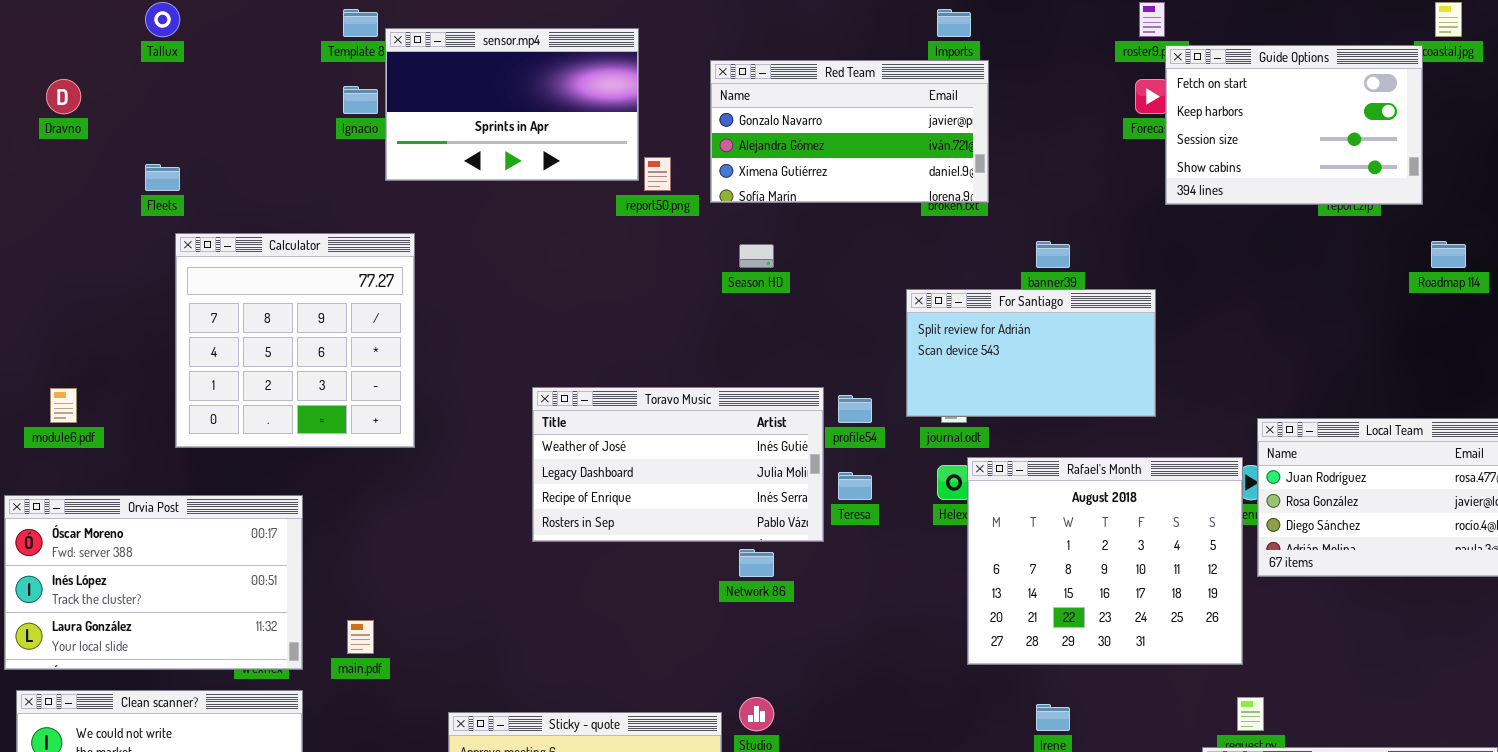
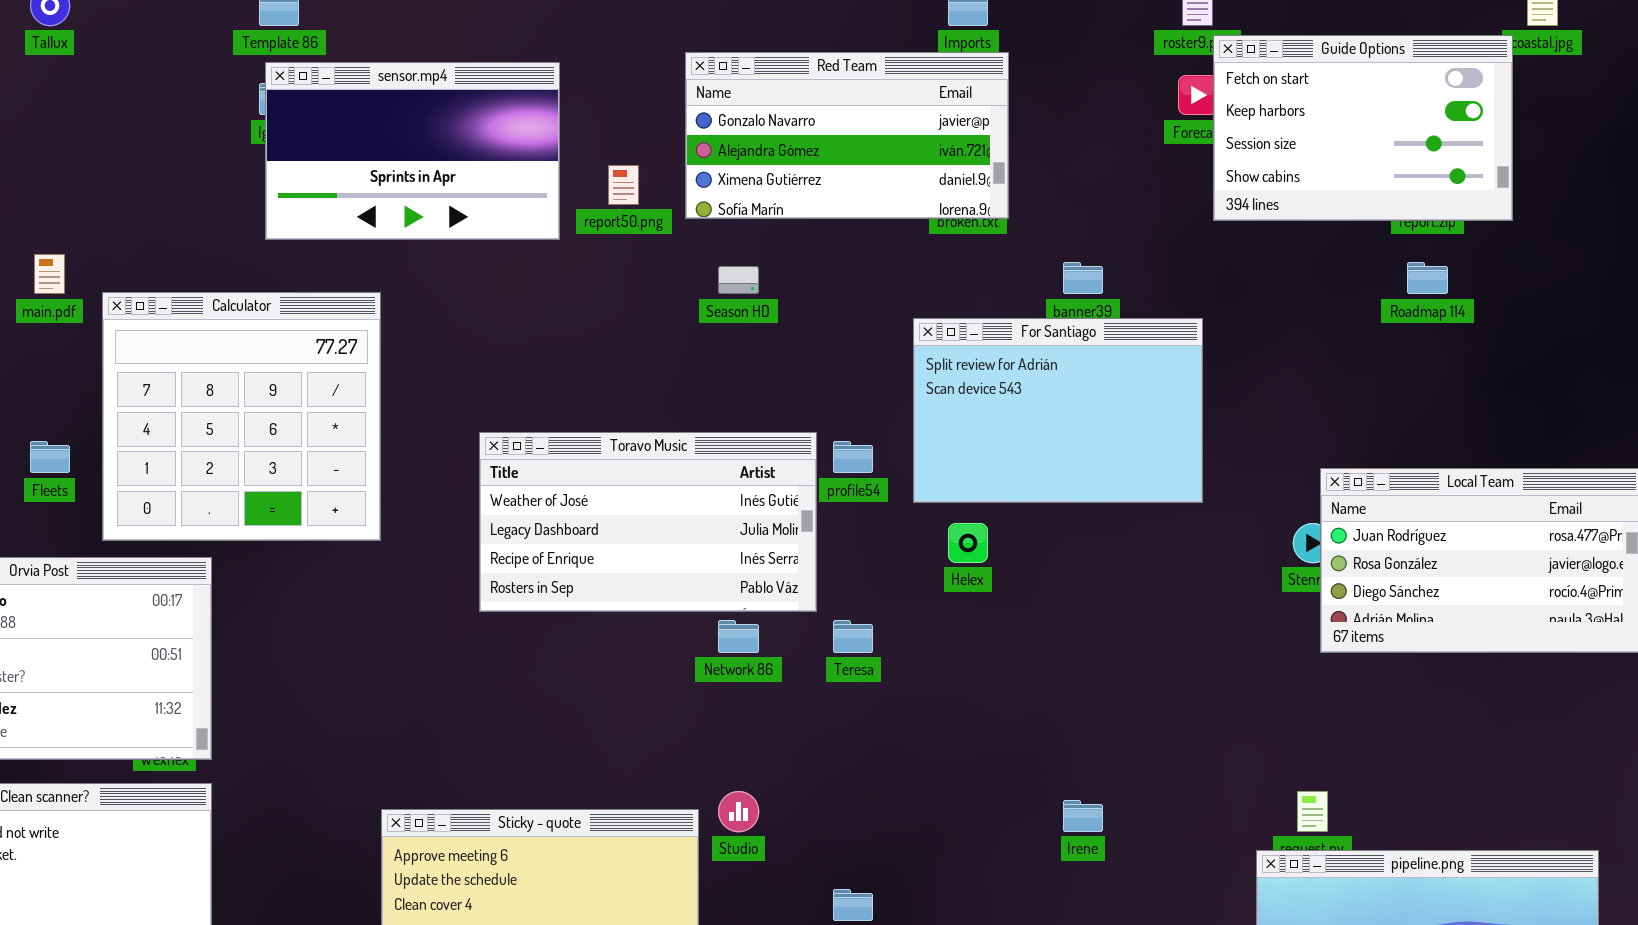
sensor.mp4: [385,28,639,181] -> [265,62,560,240], moved
Fleets: [145,164,180,191] -> [30,441,70,473], moved
Calculator: [175,233,415,448] -> [102,292,381,541], moved
Roadmap 114: [1431,241,1466,268] -> [1407,262,1448,294], moved
For Santiago: [906,289,1156,417] -> [913,318,1203,503], resized
Rafael's Month: [967,457,1243,665] -> none, closed
Teresa: [838,472,872,500] -> [833,620,873,653], moved
main.pdf: [347,620,374,654] -> [34,254,65,294], moved

